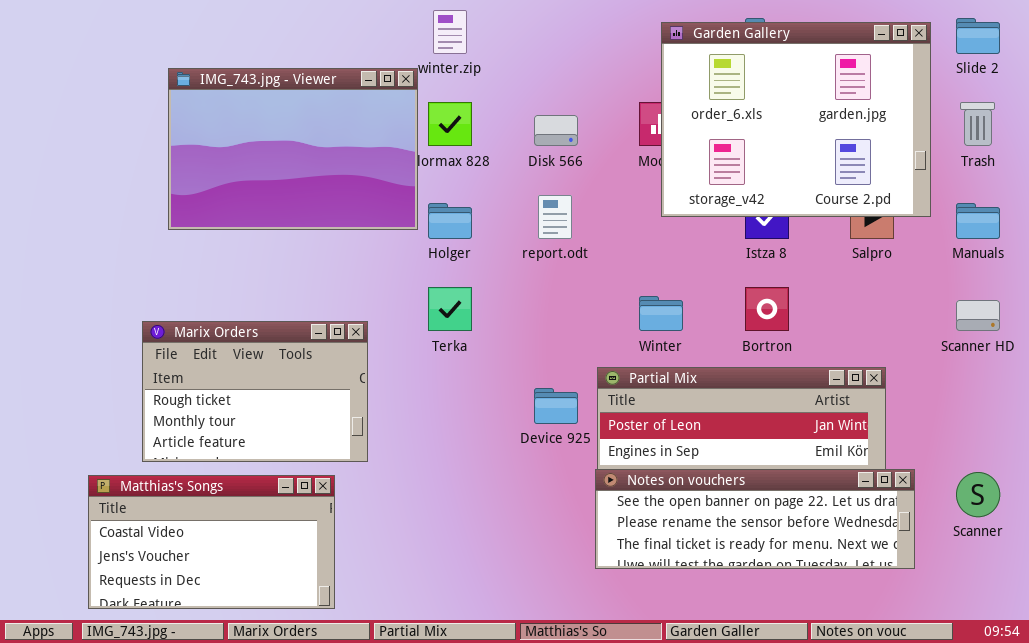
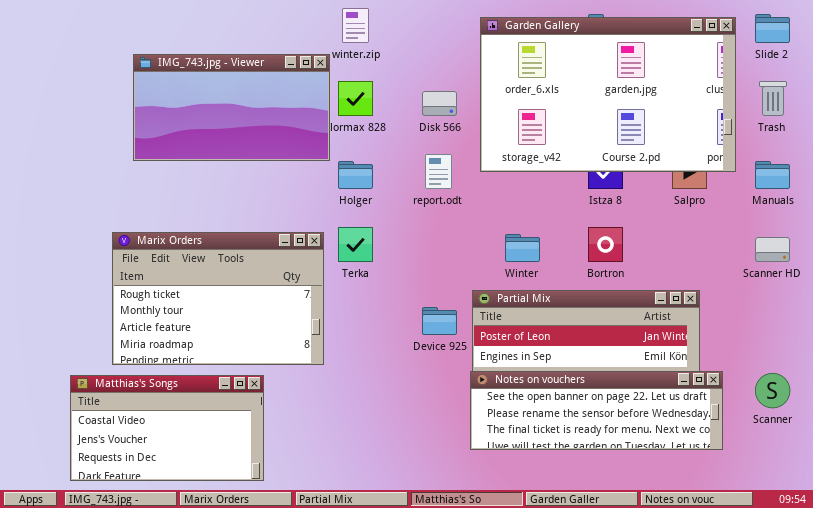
Garden Gallery: [661,22,931,217] -> [480,17,736,172], resized
IMG_743.jpg - Viewer: [168,68,418,230] -> [133,54,330,161], resized
Marix Orders: [142,321,368,462] -> [112,232,324,365], resized

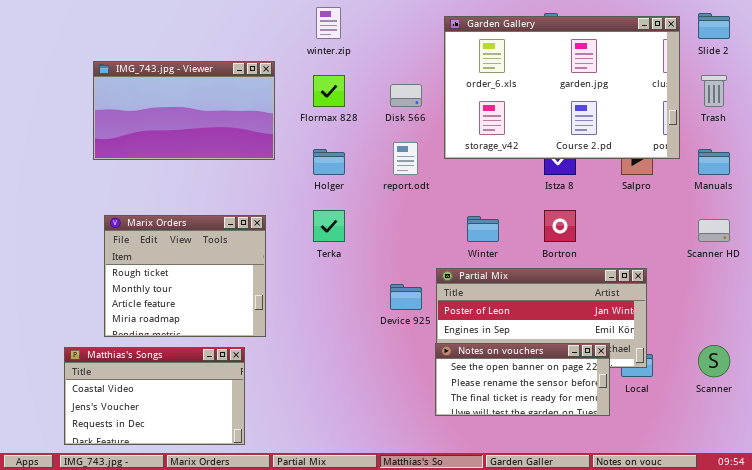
IMG_743.jpg - Viewer: [133,54,330,161] -> [93,61,275,160], moved
Marix Orders: [112,232,324,365] -> [104,215,266,337], resized
Notes on vouchers: [470,371,723,450] -> [435,343,610,416], resized

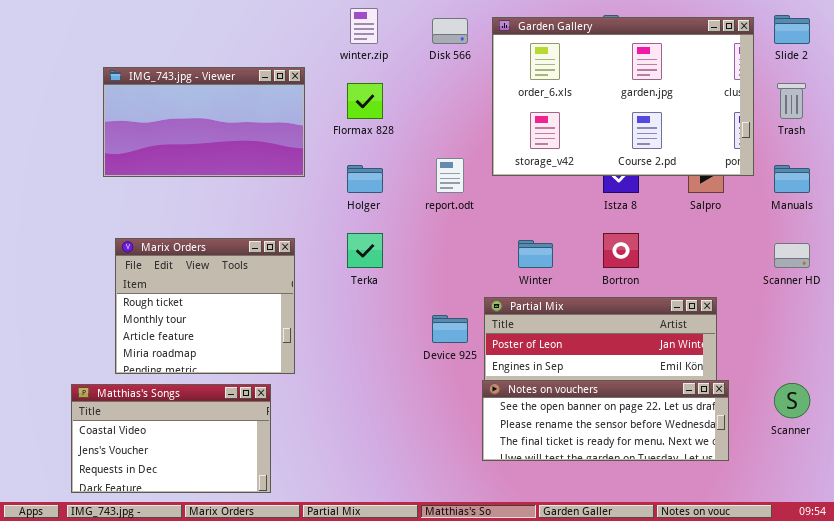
Disk 566: [390,84,422,107] -> [432,18,468,44], moved
Notes on vouchers: [435,343,610,416] -> [482,380,729,461], resized

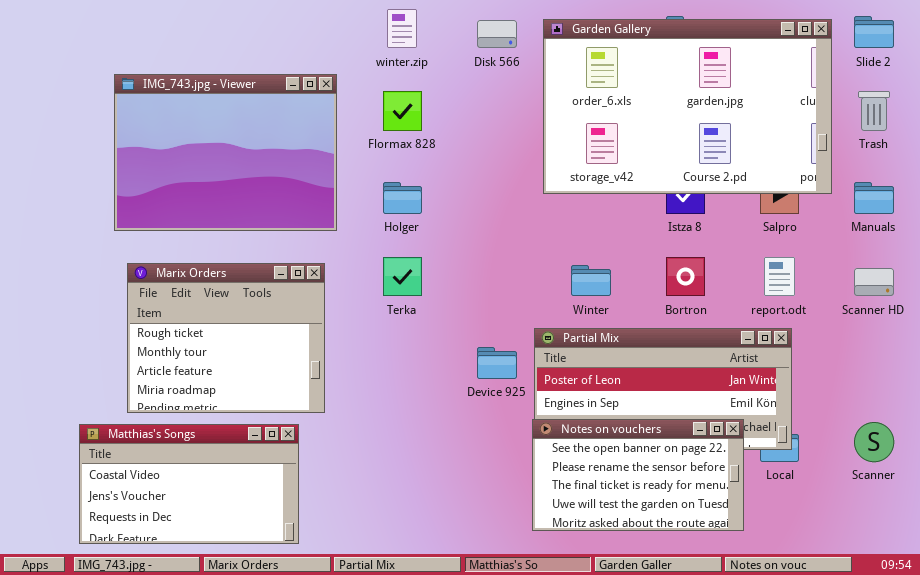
IMG_743.jpg - Viewer: [103,67,305,177] -> [114,74,337,231], resized
report.odt: [436,158,464,193] -> [764,257,795,296], moved
Notes on vouchers: [482,380,729,461] -> [532,419,744,531], resized

